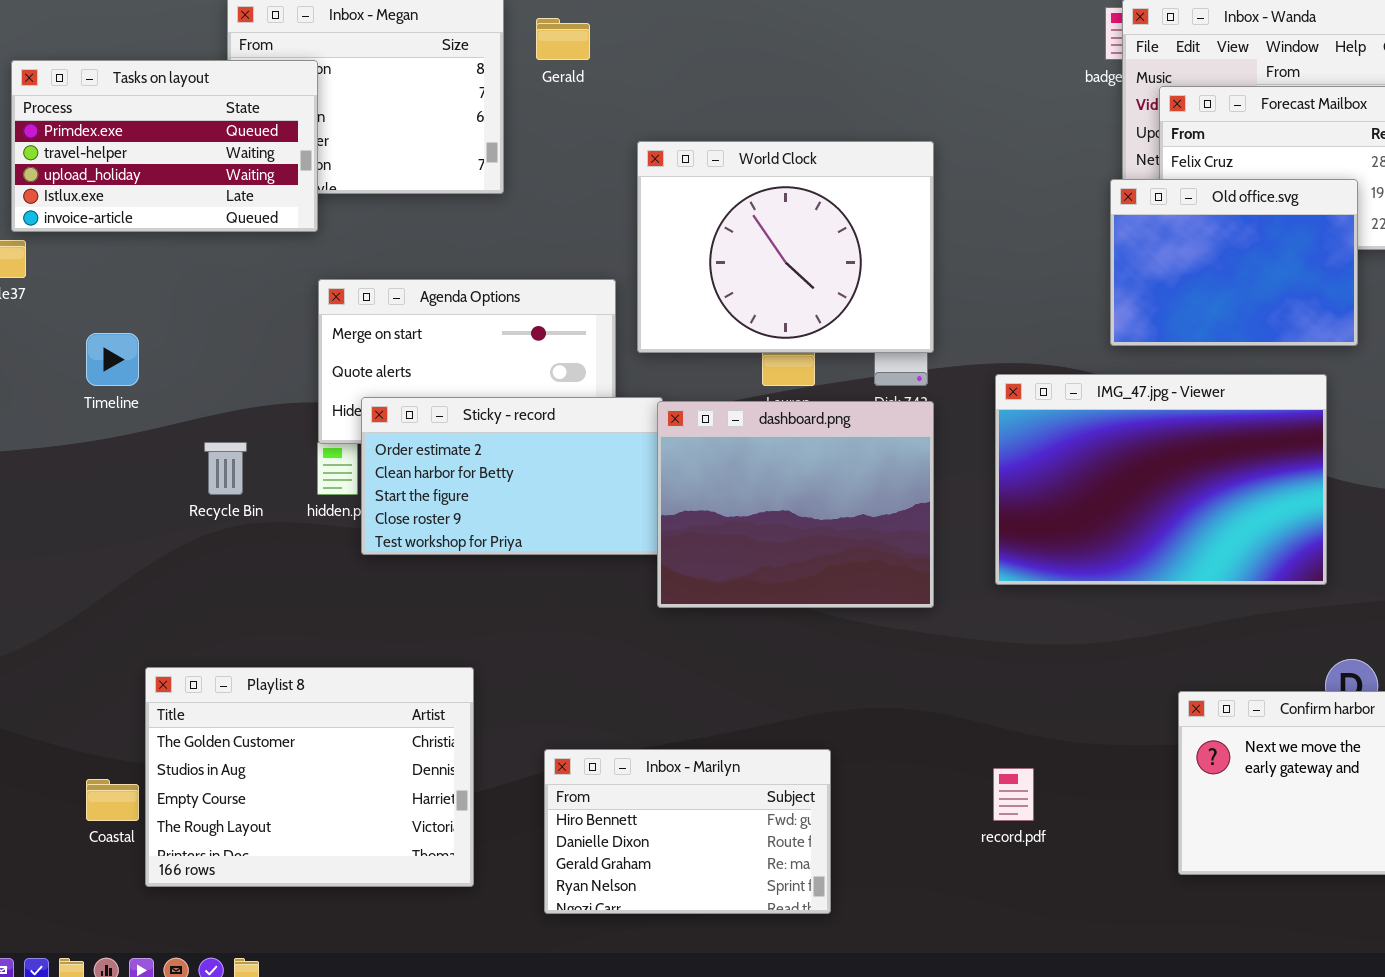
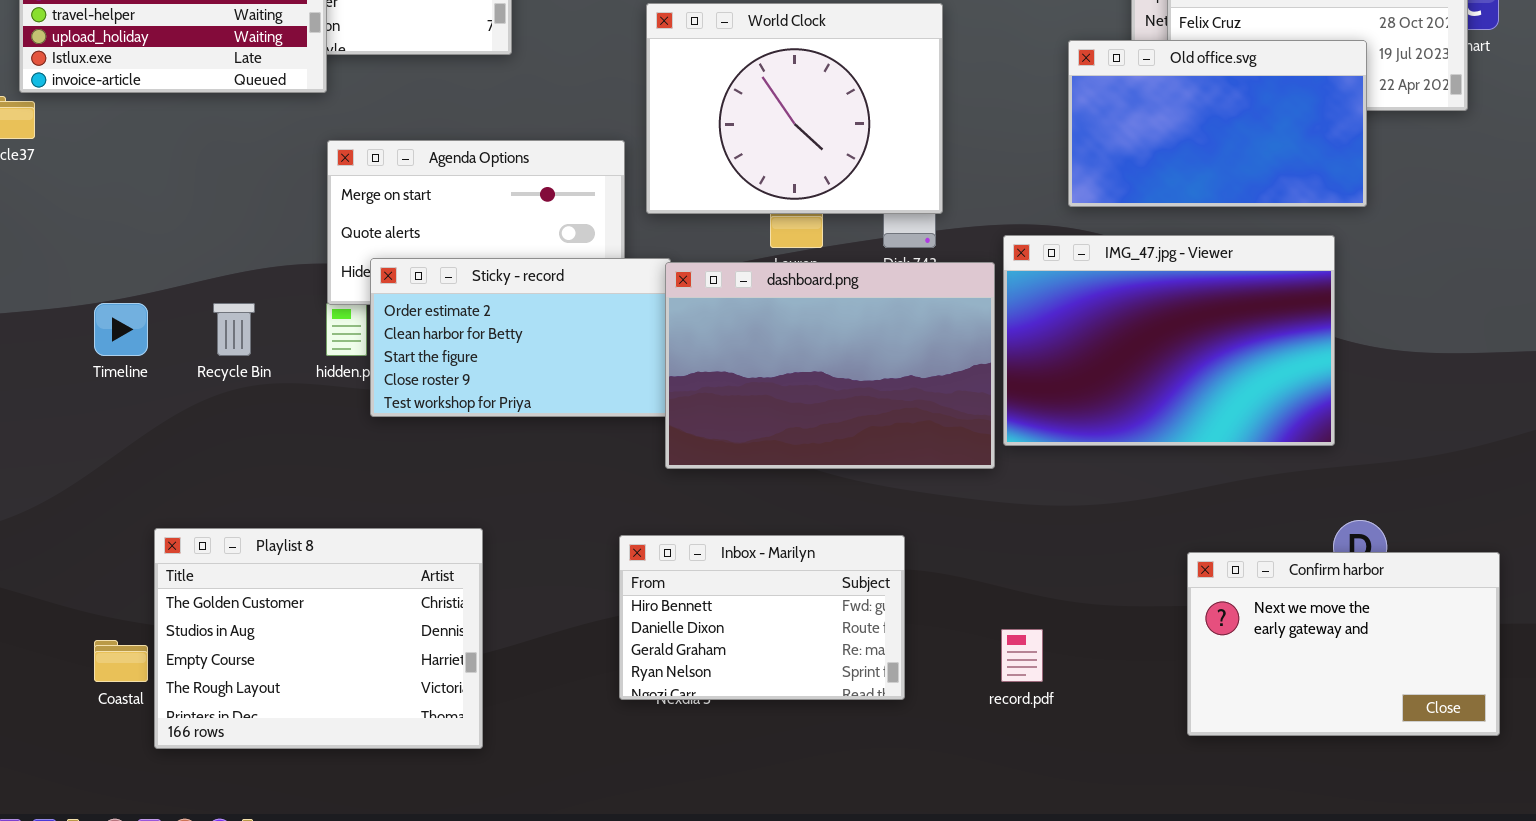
Old office.svg: [1110,179,1358,346] -> [1068,40,1367,207], resized
Timeline: [86,333,139,386] -> [94,303,148,356], moved
dashboard.png: [657,401,934,608] -> [665,262,995,469], resized
Inbox - Marilyn: [544,749,831,914] -> [619,535,905,700], moved

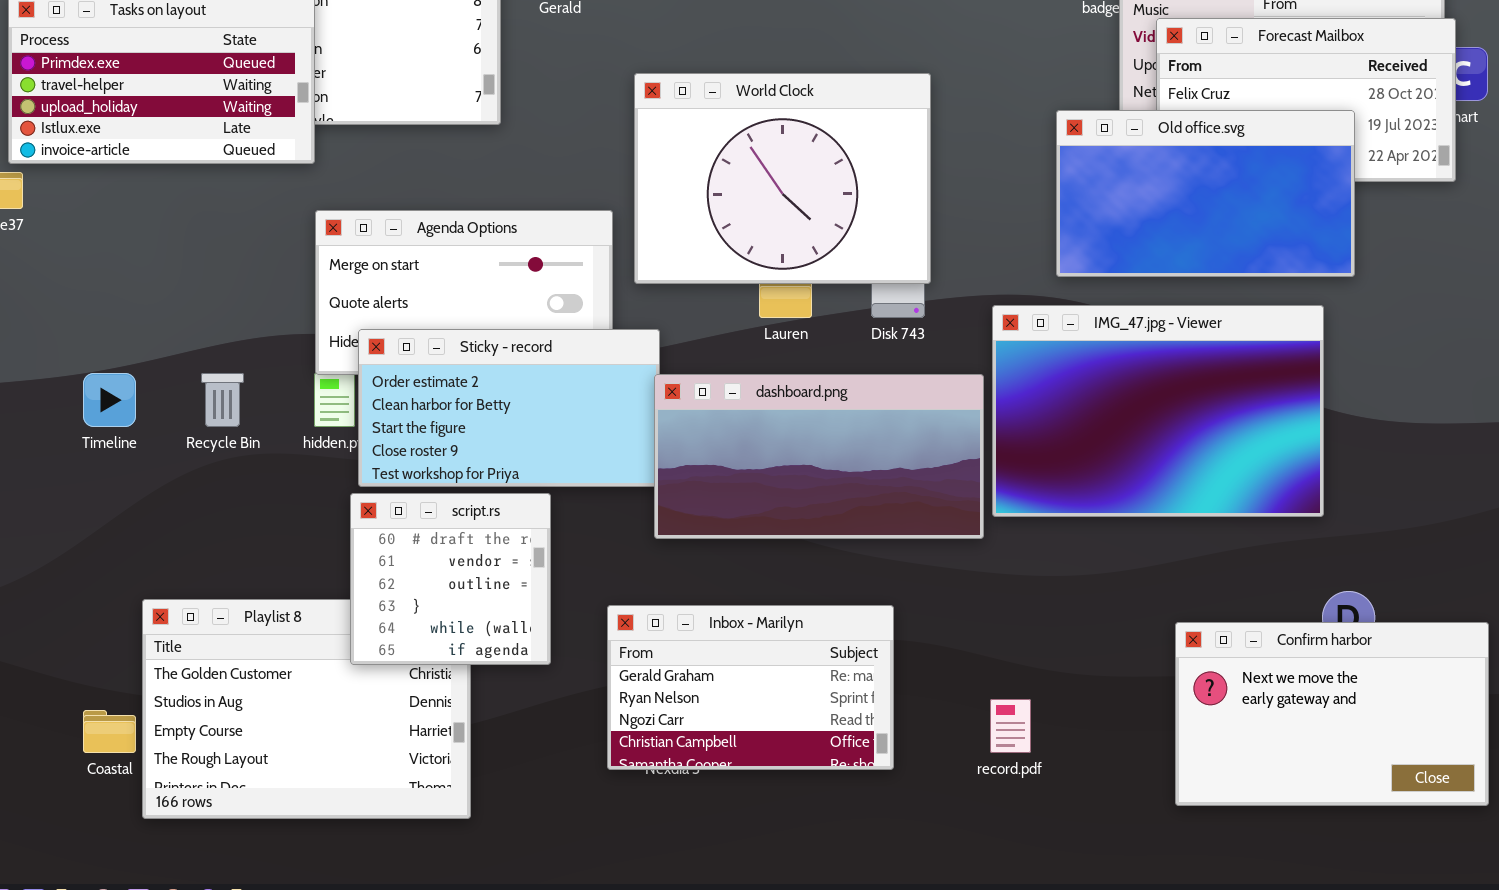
dashboard.png: [665,262,995,469] -> [654,374,984,539], resized
script.rs: none -> [350,493,551,665], opened
Inbox - Marilyn: [619,535,905,700] -> [607,605,894,770], scrolled down 2 rows

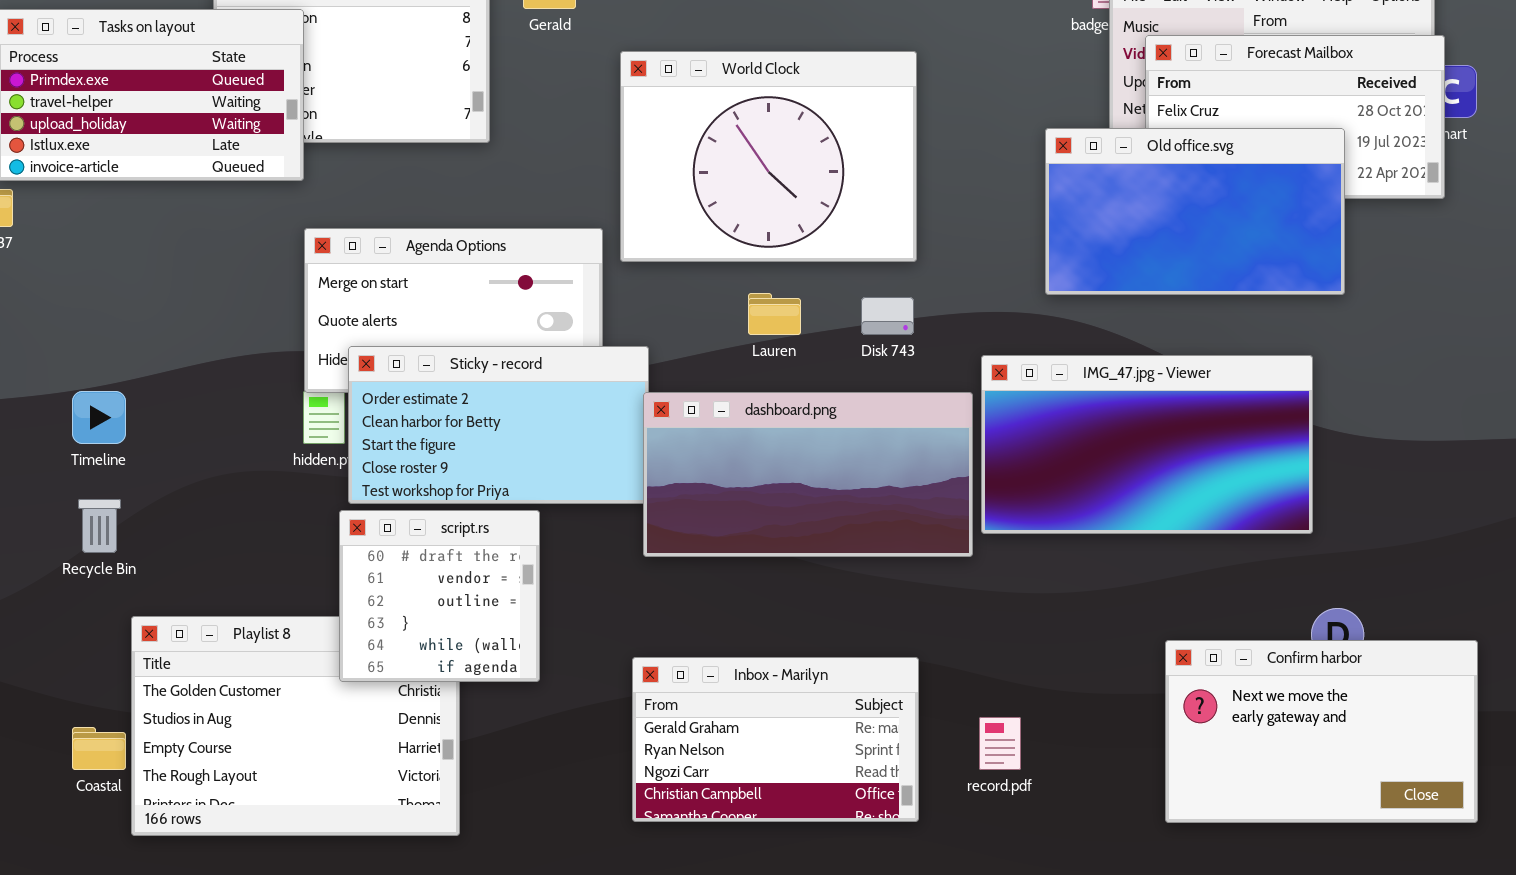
World Clock: [634,73,931,284] -> [620,51,917,262], moved
IMG_47.jpg - Viewer: [992,305,1324,517] -> [981,355,1313,534], resized
Recycle Bin: [201,373,244,427] -> [78,499,121,553], moved
Inbox - Marilyn: [607,605,894,770] -> [632,657,919,822], moved

